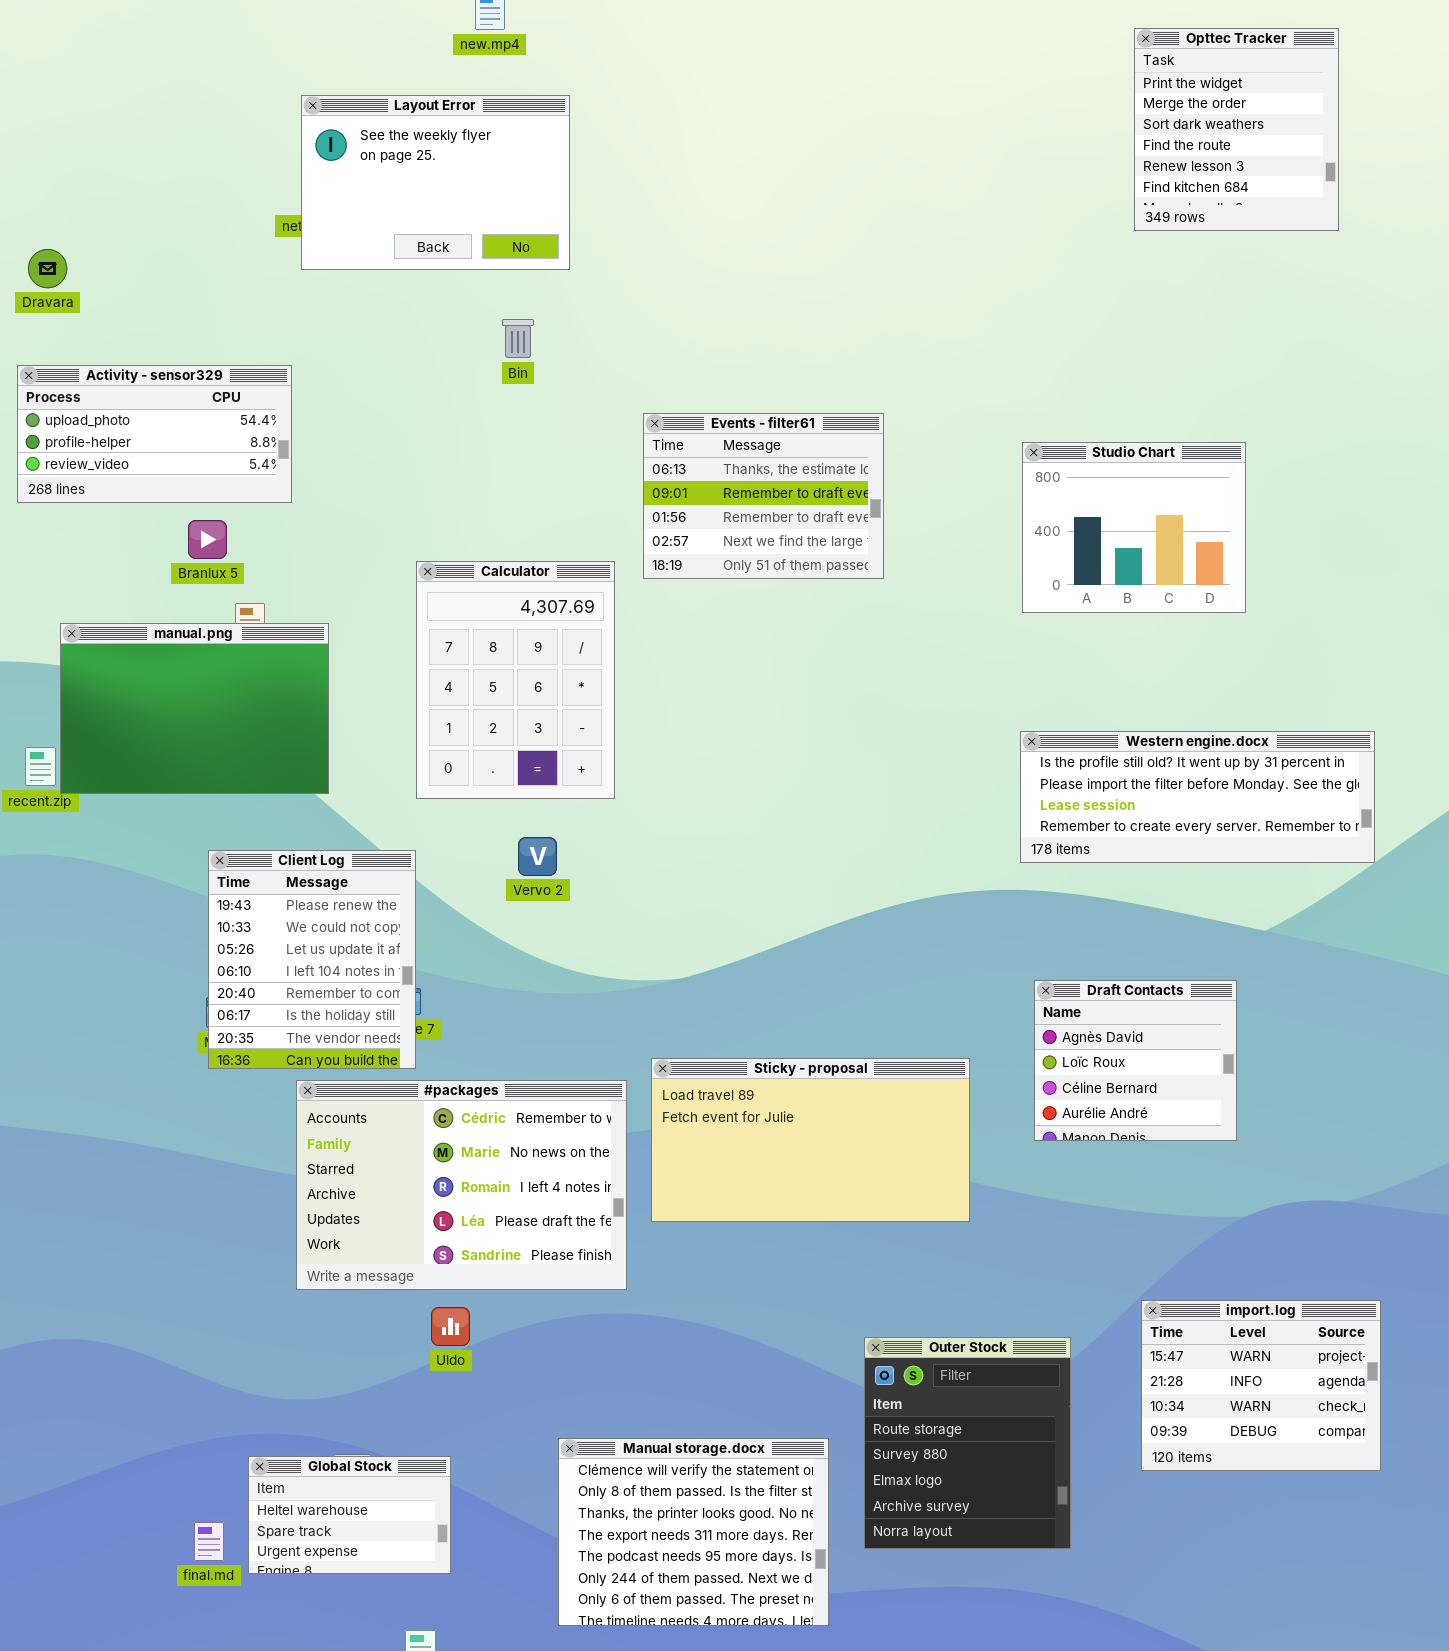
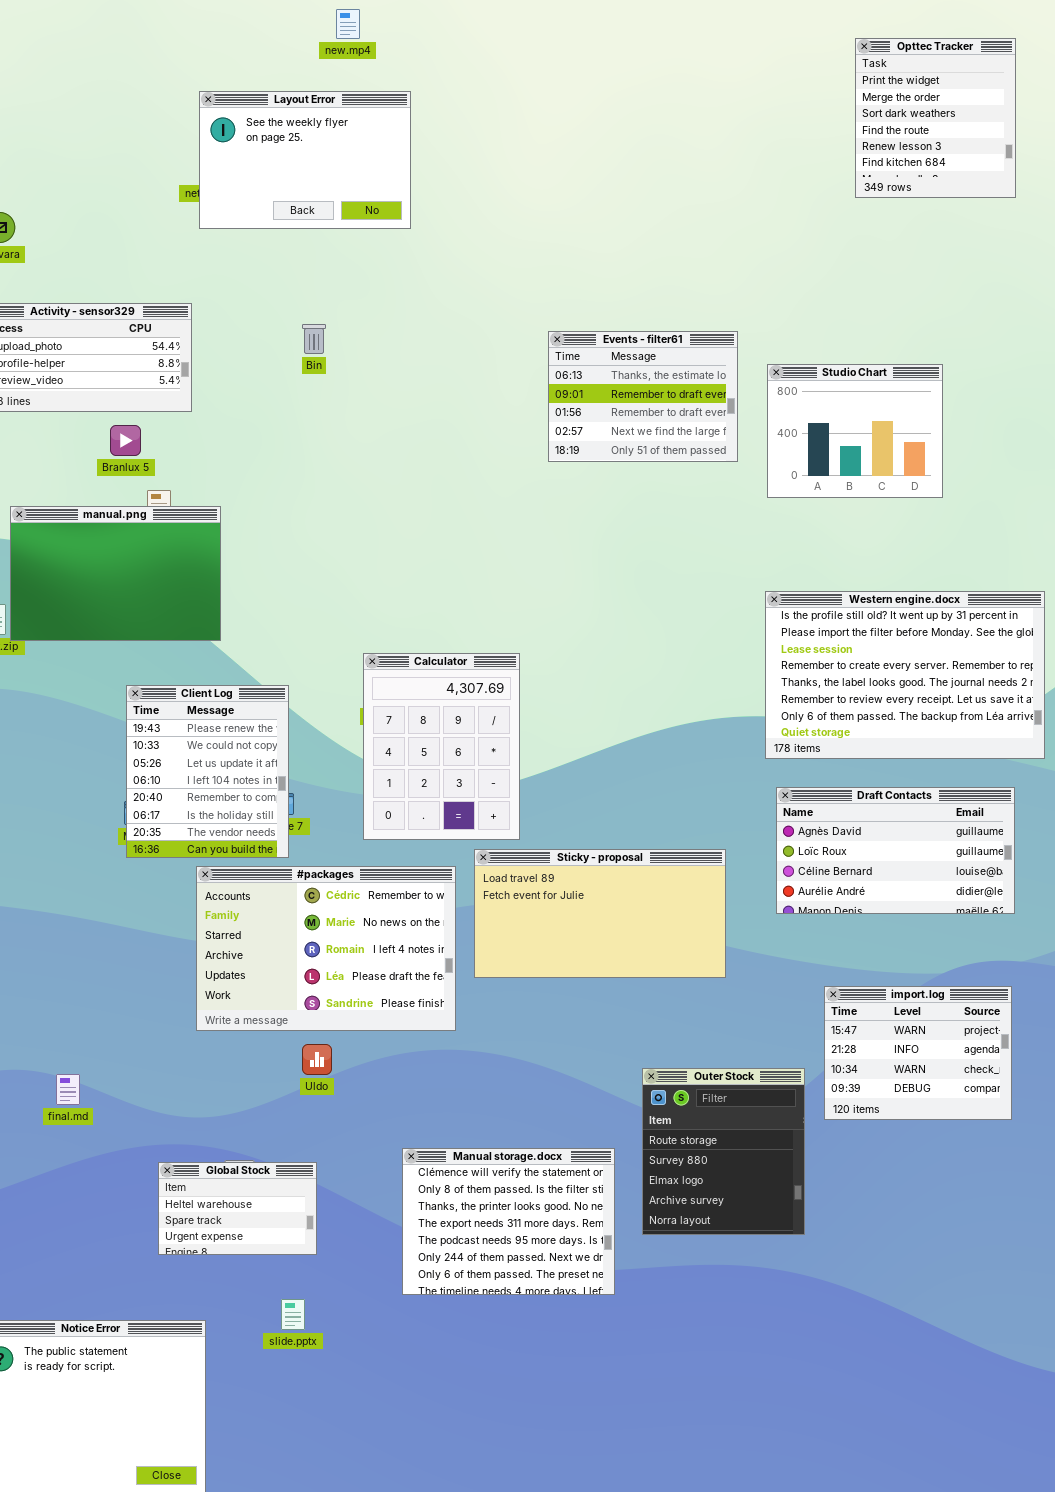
Bin: [502,319,534,358] -> [302,324,326,354], moved
Events - filter61: [643,413,884,579] -> [548,331,738,462], moved
Calculator: [416,561,615,799] -> [363,653,520,840], moved
Western engine.docx: [1020,731,1375,863] -> [765,591,1045,759], resized
Draft Contacts: [1034,980,1237,1141] -> [776,787,1015,914], resized
import.log: [1141,1300,1381,1471] -> [824,986,1012,1120], moved
final.md: [194,1522,224,1561] -> [56,1074,80,1105], moved

